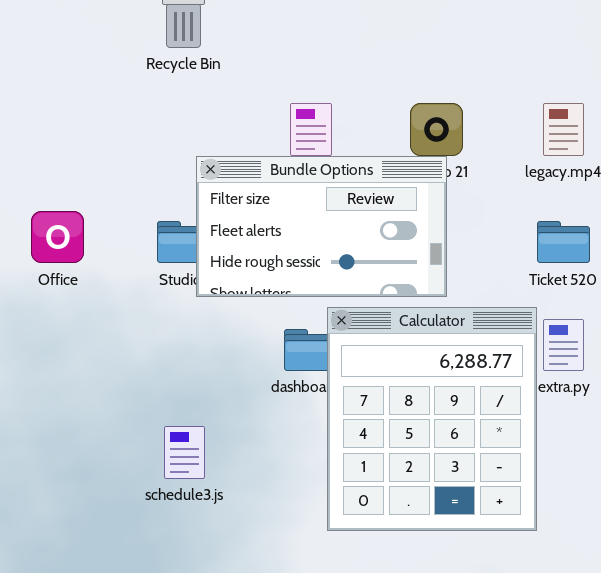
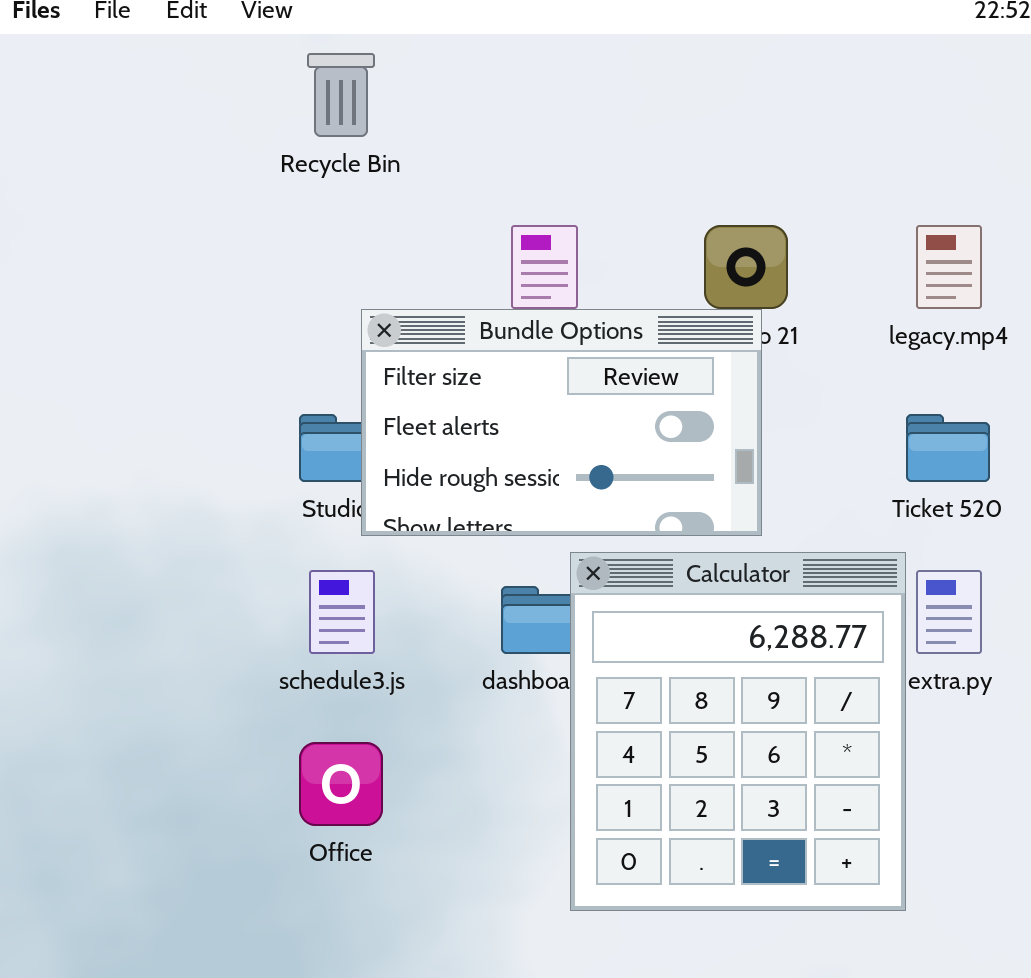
Office: [31,211,84,263] -> [299,742,383,826], moved
schedule3.js: [164,426,205,479] -> [309,570,375,654], moved

